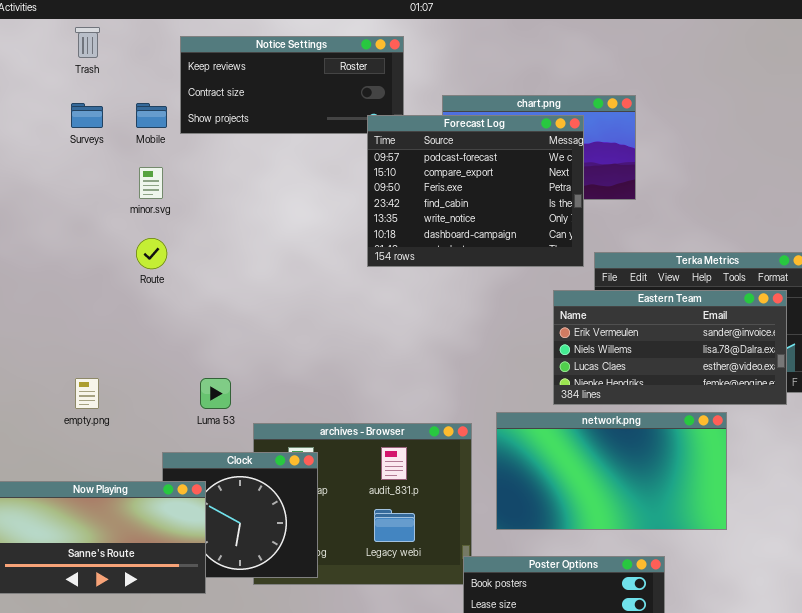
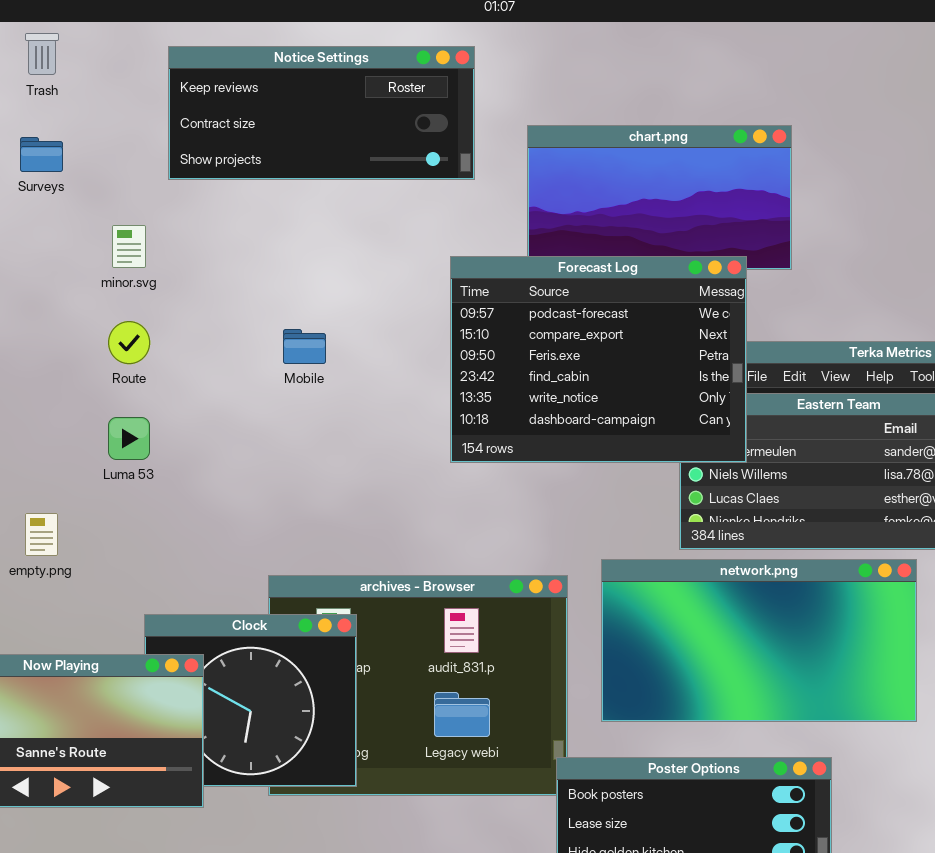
Mobile: [136,103,167,128] -> [283,329,326,364], moved
Forecast Log: [367,115,584,267] -> [450,256,747,463], moved
Luma 53: [200,378,231,409] -> [108,417,150,460], moved

